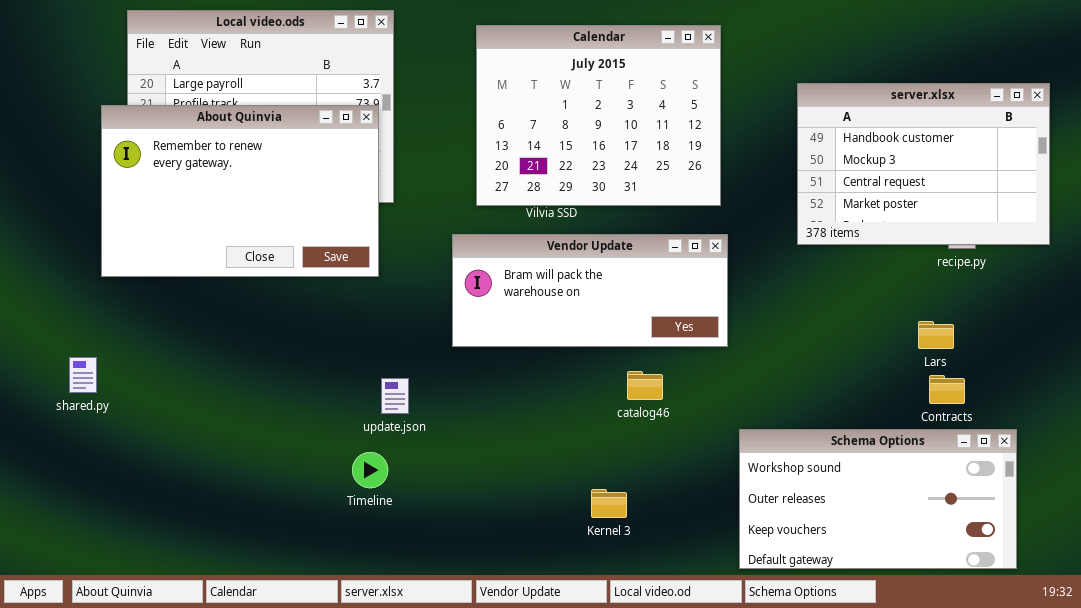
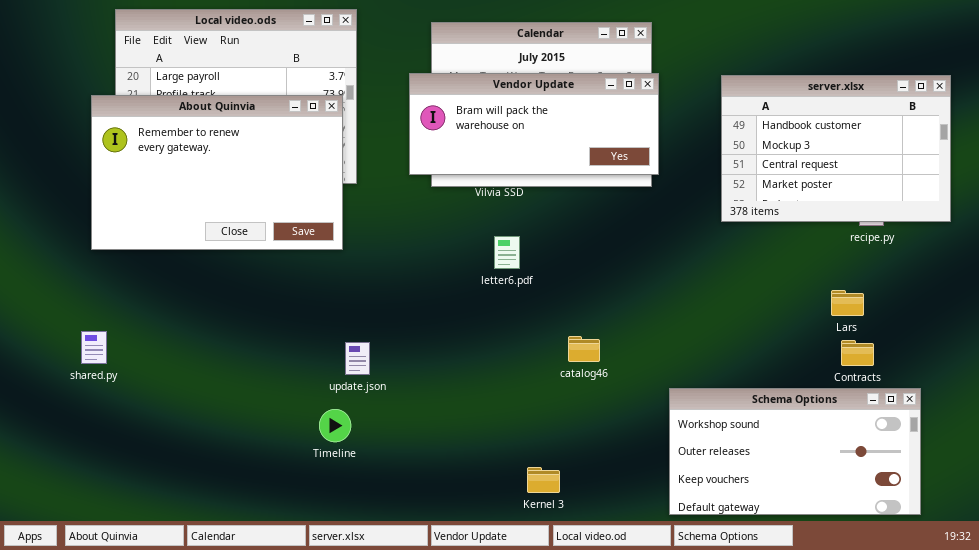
Vendor Update: [452,234,728,347] -> [409,73,659,175], moved
shared.py: [69,357,97,393] -> [81,331,107,364], moved
Kernel 3: [591,489,627,518] -> [527,467,560,493], moved

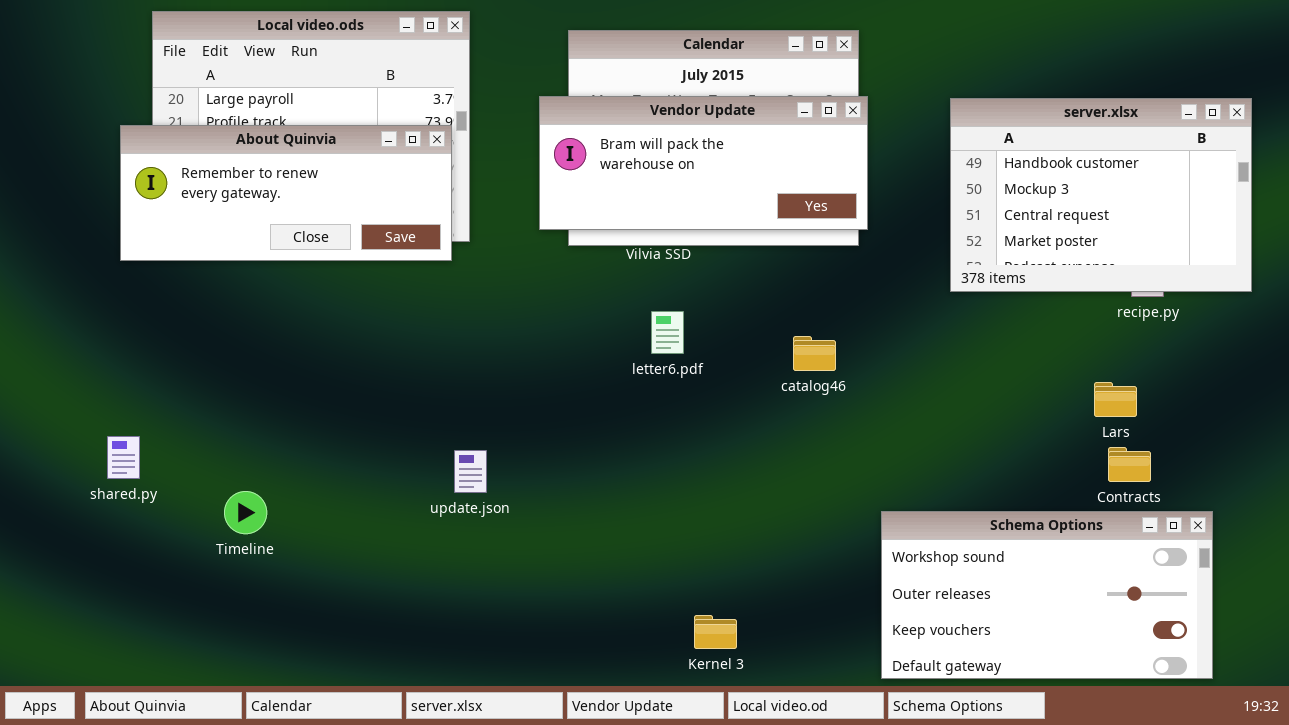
About Quinvia: [91,95,343,250] -> [120,125,452,261], resized
catalog46: [568,336,600,362] -> [793,336,836,371], moved
Timeline: [319,409,351,442] -> [224,491,267,534], moved

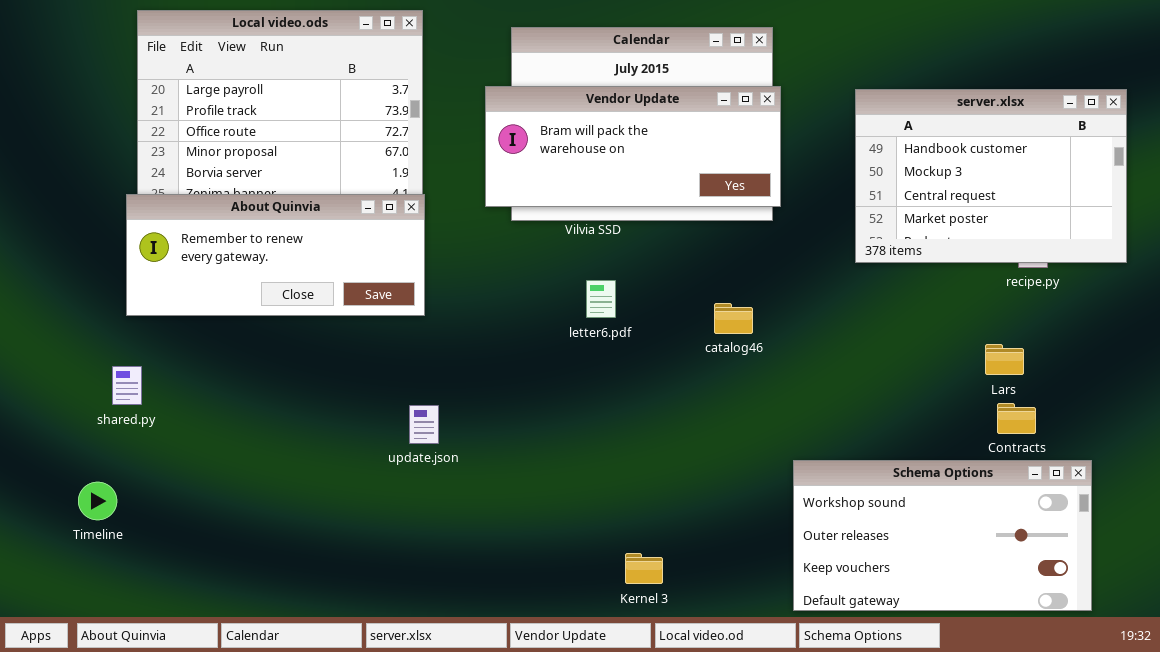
About Quinvia: [120,125,452,261] -> [126,194,425,316], moved
shared.py: [107,436,140,479] -> [112,366,142,405], moved
Timeline: [224,491,267,534] -> [78,482,117,520], moved

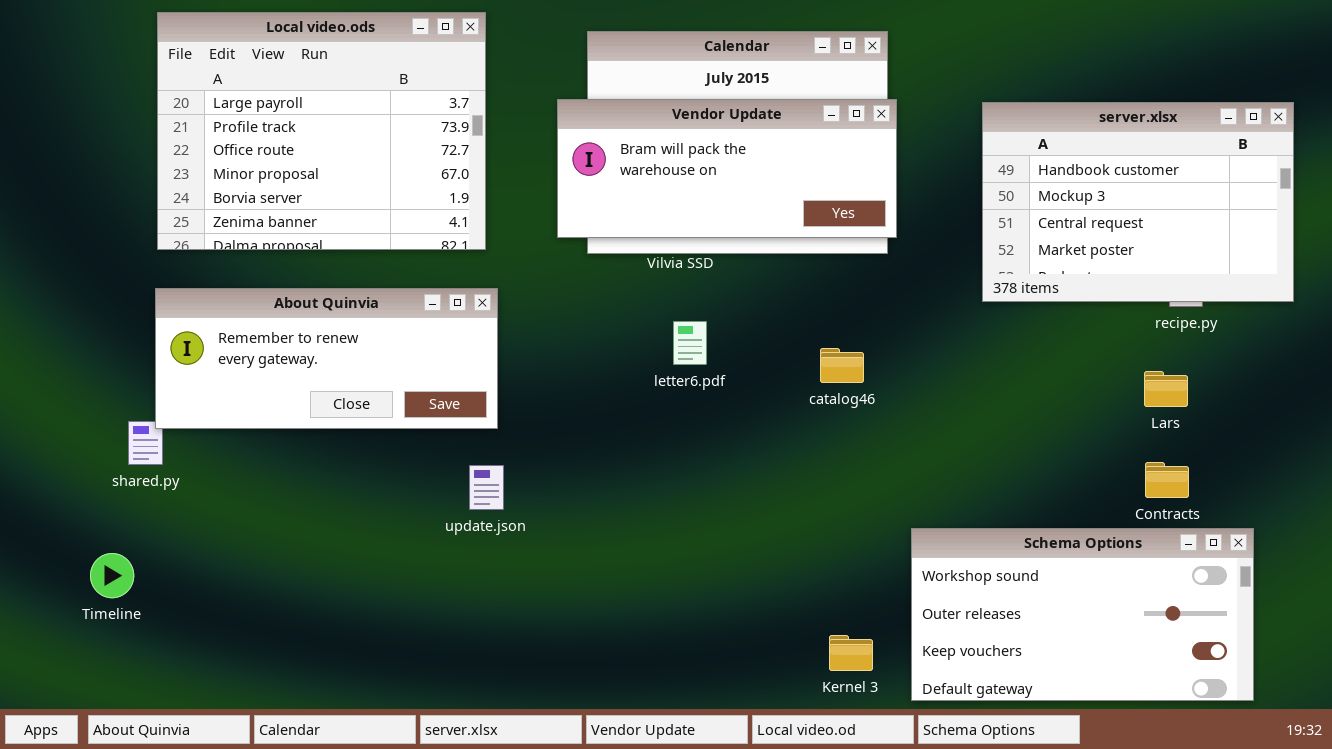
About Quinvia: [126,194,425,316] -> [155,288,498,429], moved
Lars: [985,344,1024,375] -> [1144,371,1188,407], moved
Kernel 3: [625,553,663,584] -> [829,635,873,671], moved

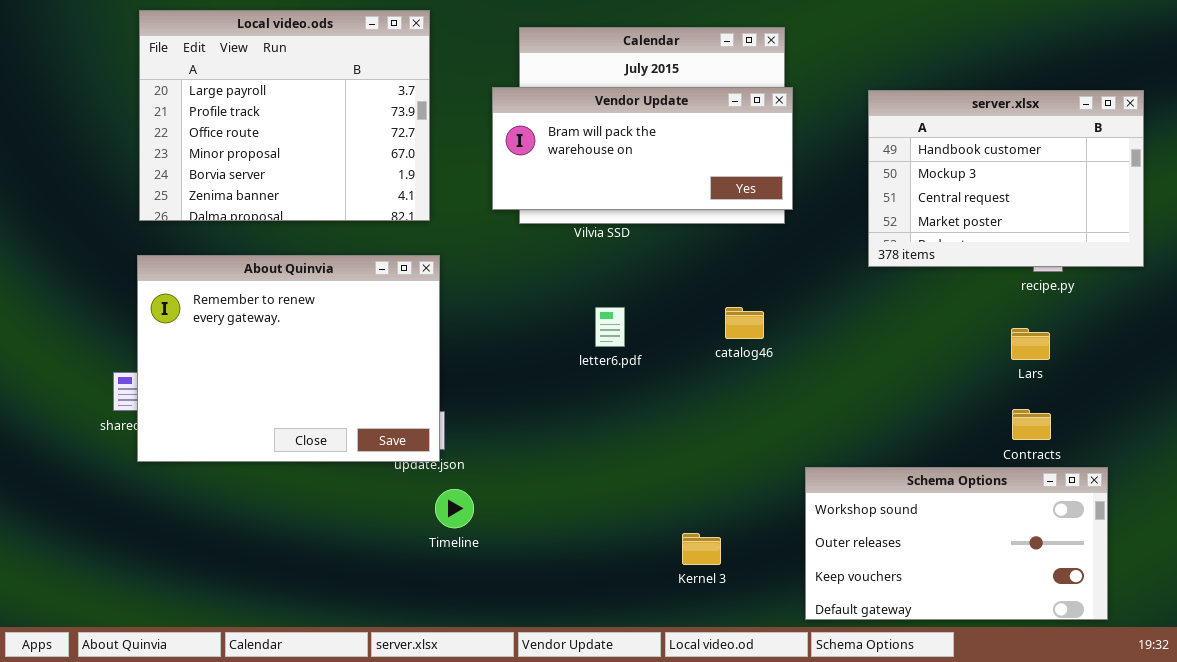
About Quinvia: [155,288,498,429] -> [137,255,440,462], resized
letter6.pdf: [673,321,707,365] -> [595,307,625,347], moved
Timeline: [90,553,134,598] -> [435,489,474,528], moved
Kernel 3: [829,635,873,671] -> [682,533,721,565], moved

